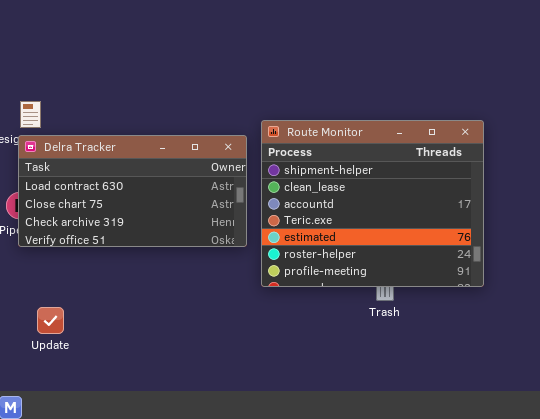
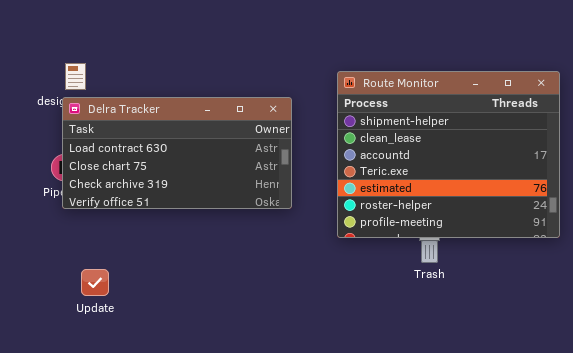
Route Monitor: [261,120,484,287] -> [337,71,560,238], moved

